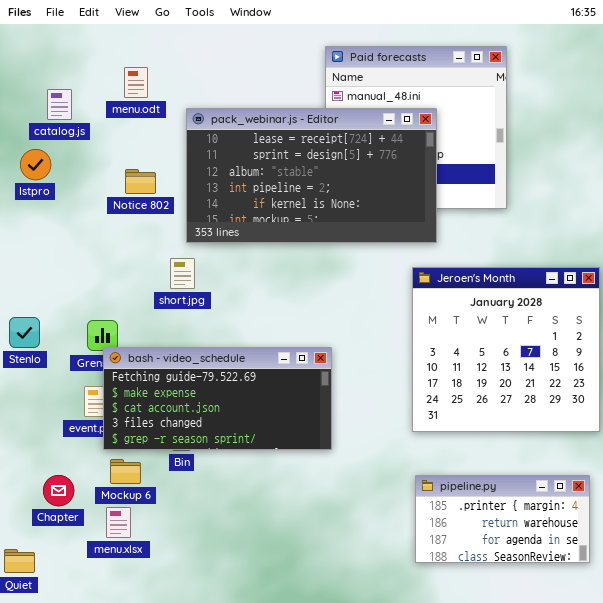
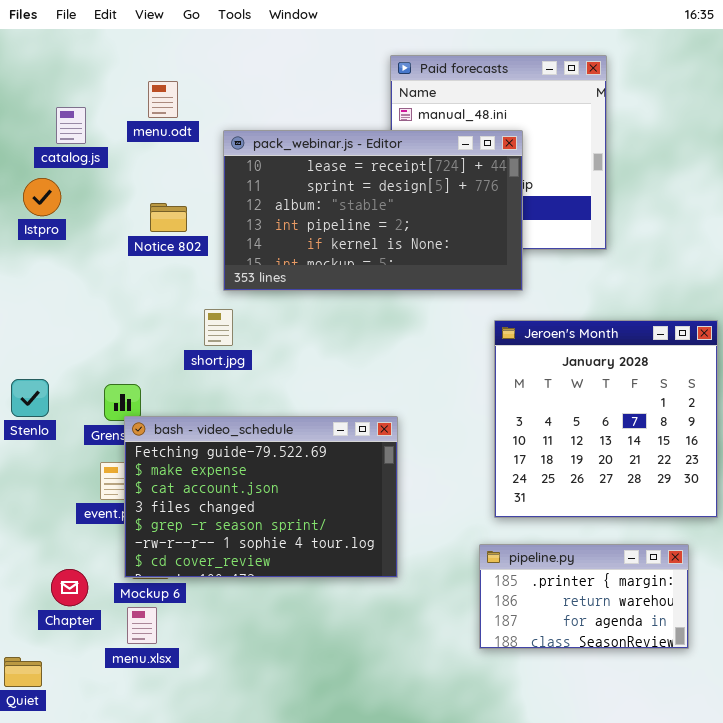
bash - video_schedule: [103,347,332,450] -> [124,416,398,578], resized
pipeline.py: [415,475,590,563] -> [479,544,689,649], moved

